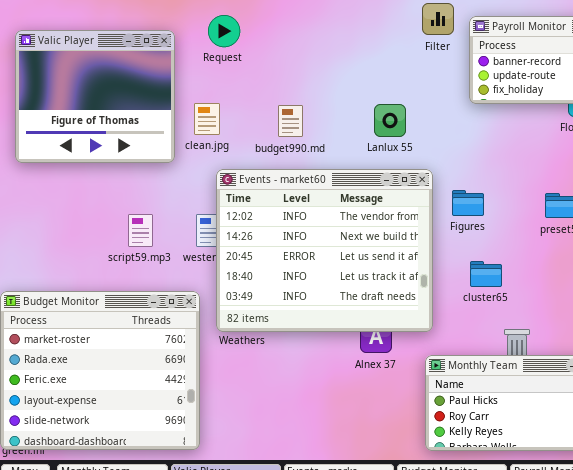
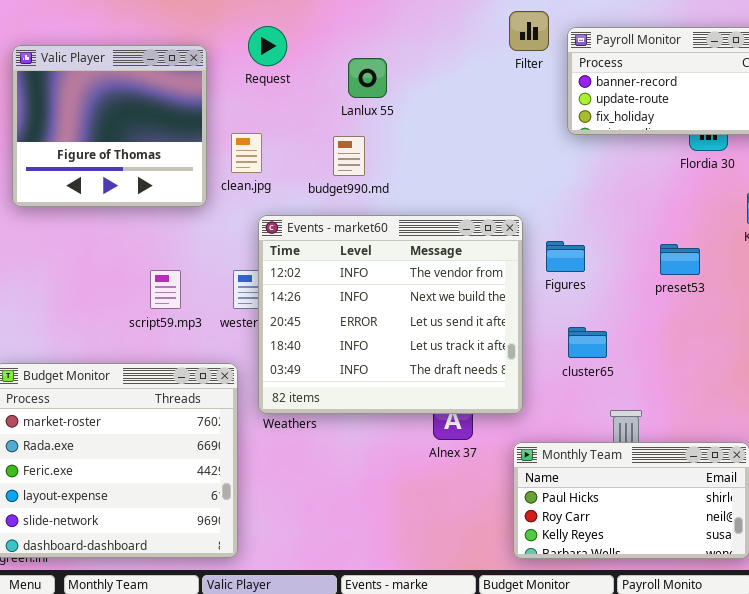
Lanlux 55: [374,104,406,137] -> [348,58,387,98], moved

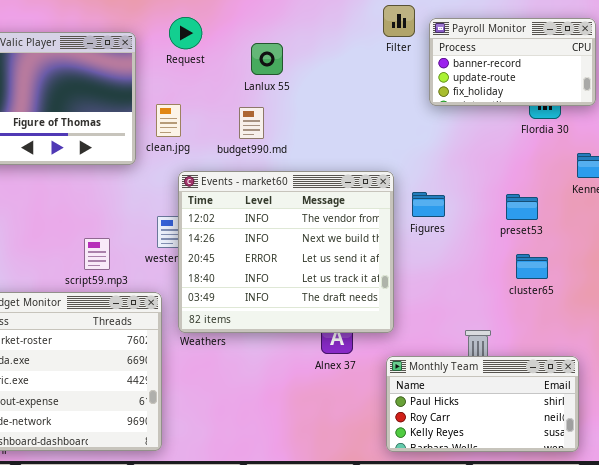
script59.mp3: [150,270,181,309] -> [84,238,110,270], moved
cluster65: [568,327,607,358] -> [516,254,548,279], moved

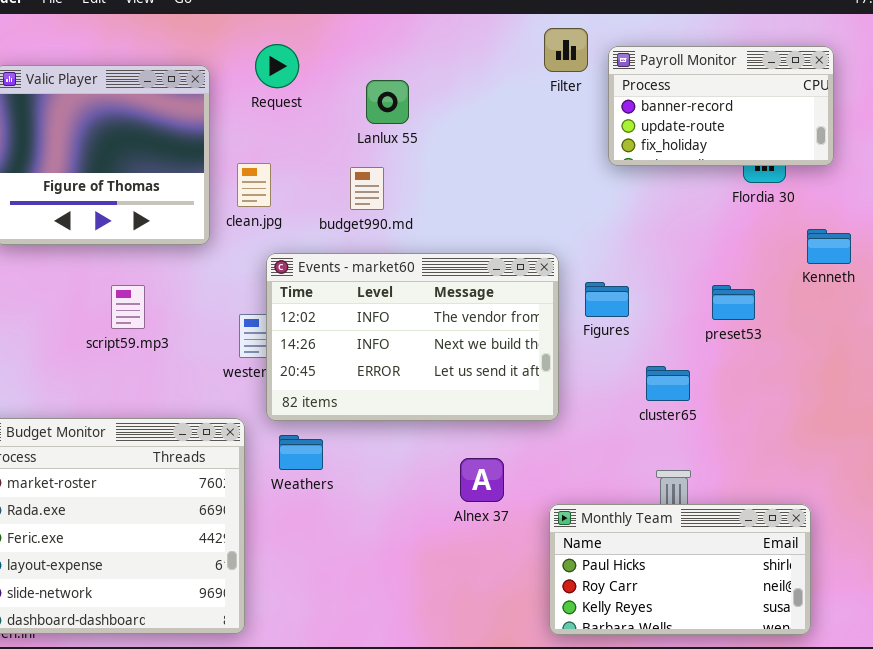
Events - market60: [178,171,394,333] -> [266,253,559,421], resized
script59.mp3: [84,238,110,270] -> [111,285,145,329], moved
cluster65: [516,254,548,279] -> [646,366,690,401], moved

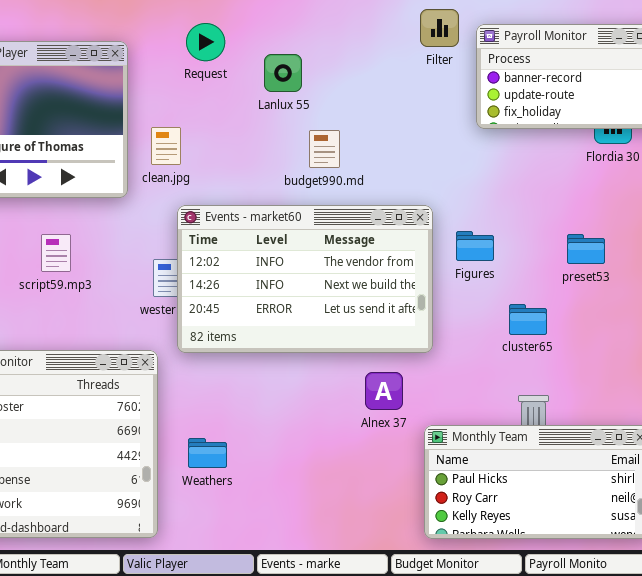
Request: [255,44,299,88] -> [186,23,225,61], moved
budget990.md: [350,167,384,210] -> [309,130,340,168], moved
Weathers: [279,435,323,470] -> [188,438,227,468], moved
Alnex 37: [460,458,504,502] -> [365,372,403,410], moved

